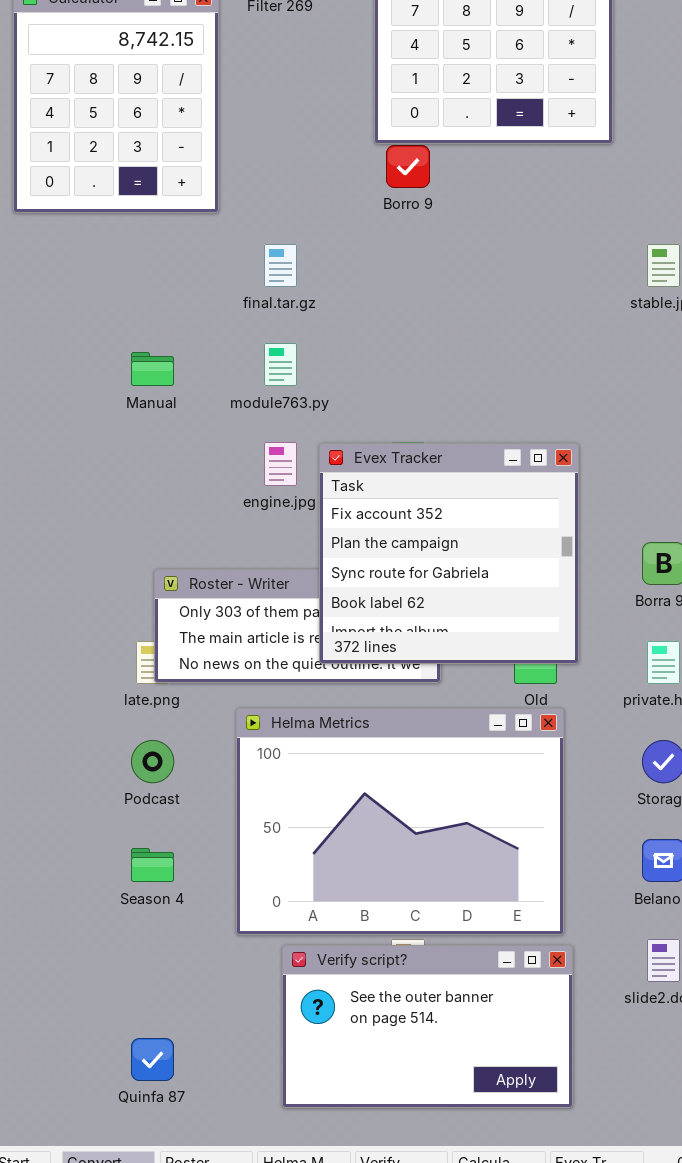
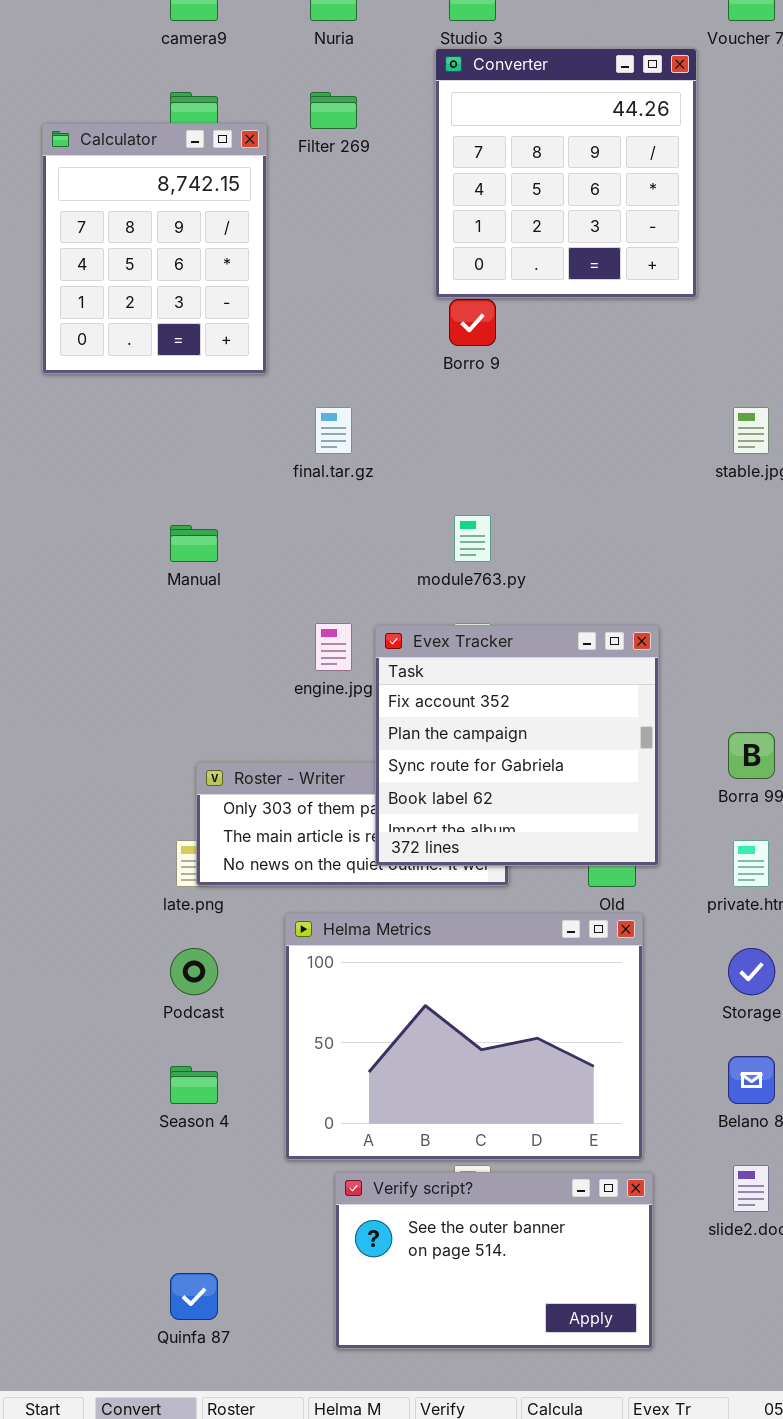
module763.py: [264,343,297,386] -> [454,515,491,562], moved

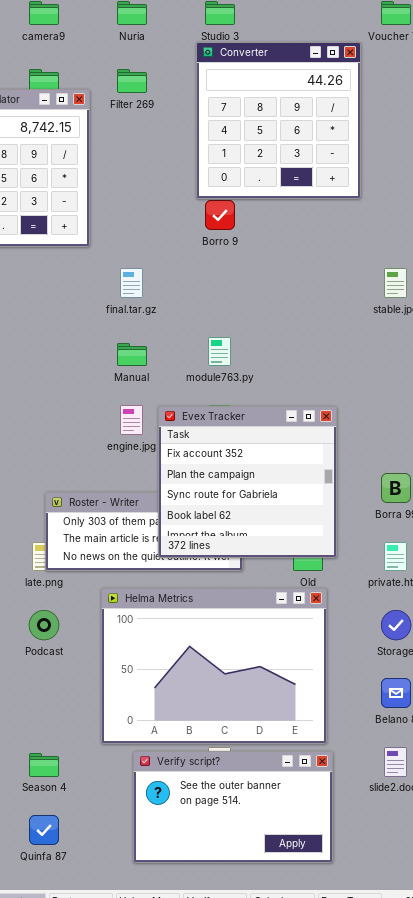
Manual: [170,525,218,562] -> [117,343,147,366], moved
Season 4: [170,1066,218,1104] -> [29,753,59,777], moved

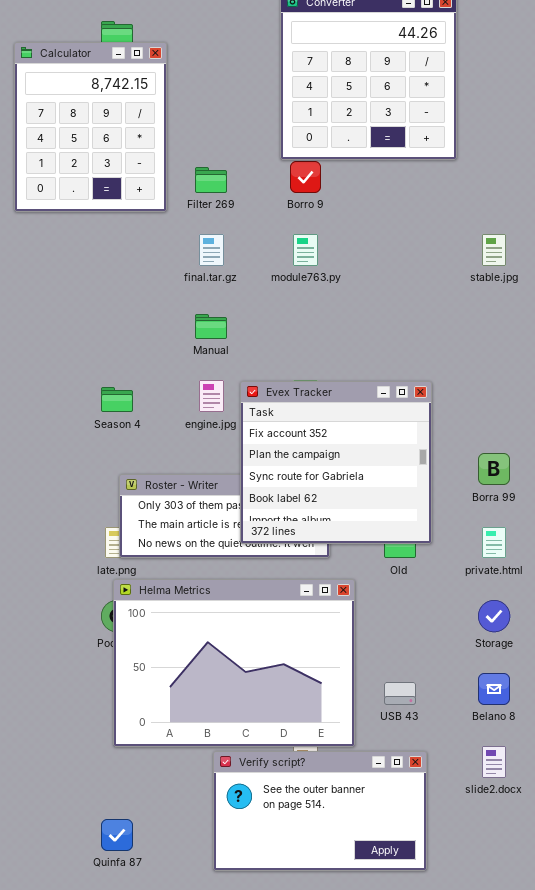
Filter 269: [117,69,147,93] -> [195,167,227,193], moved
module763.py: [208,337,231,366] -> [293,234,318,266], moved
Helma Metrics: [101,588,327,744] -> [113,579,355,747], moved
Season 4: [29,753,59,777] -> [101,387,133,412], moved

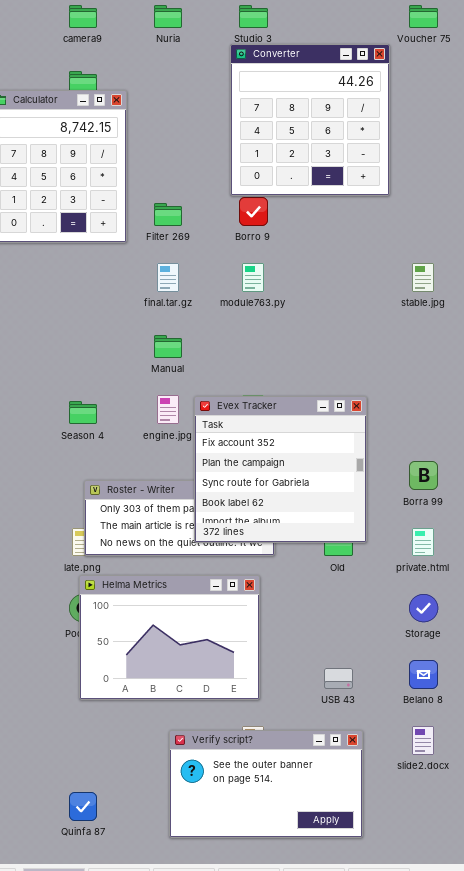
Helma Metrics: [113,579,355,747] -> [79,575,260,700], resized

